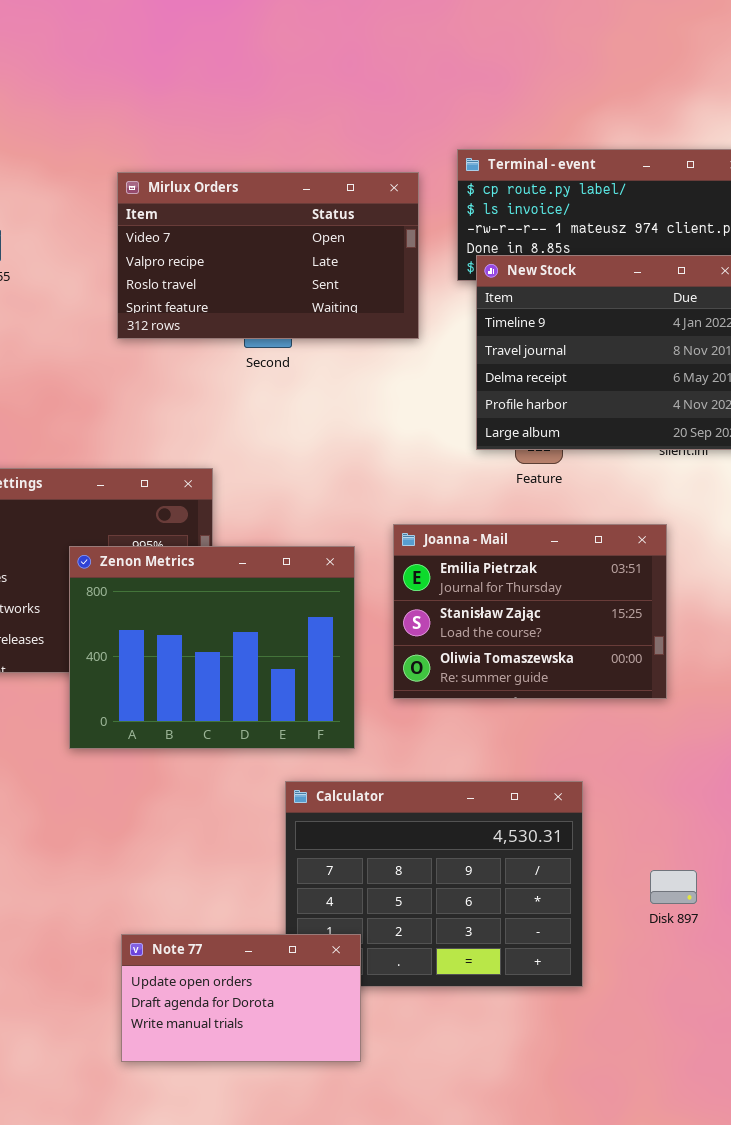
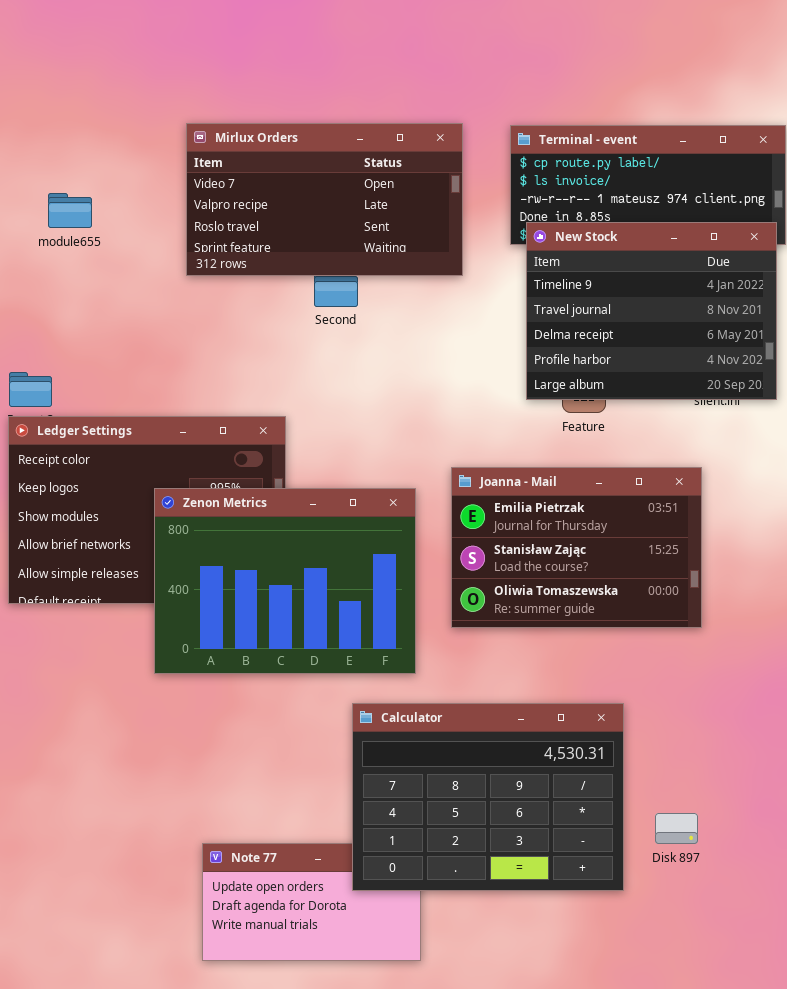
Mirlux Orders: [117,172,419,339] -> [186,123,463,276], moved
Calculator: [285,781,583,987] -> [352,703,624,891], raised
Disk 897: [650,870,697,904] -> [655,813,698,844], moved

